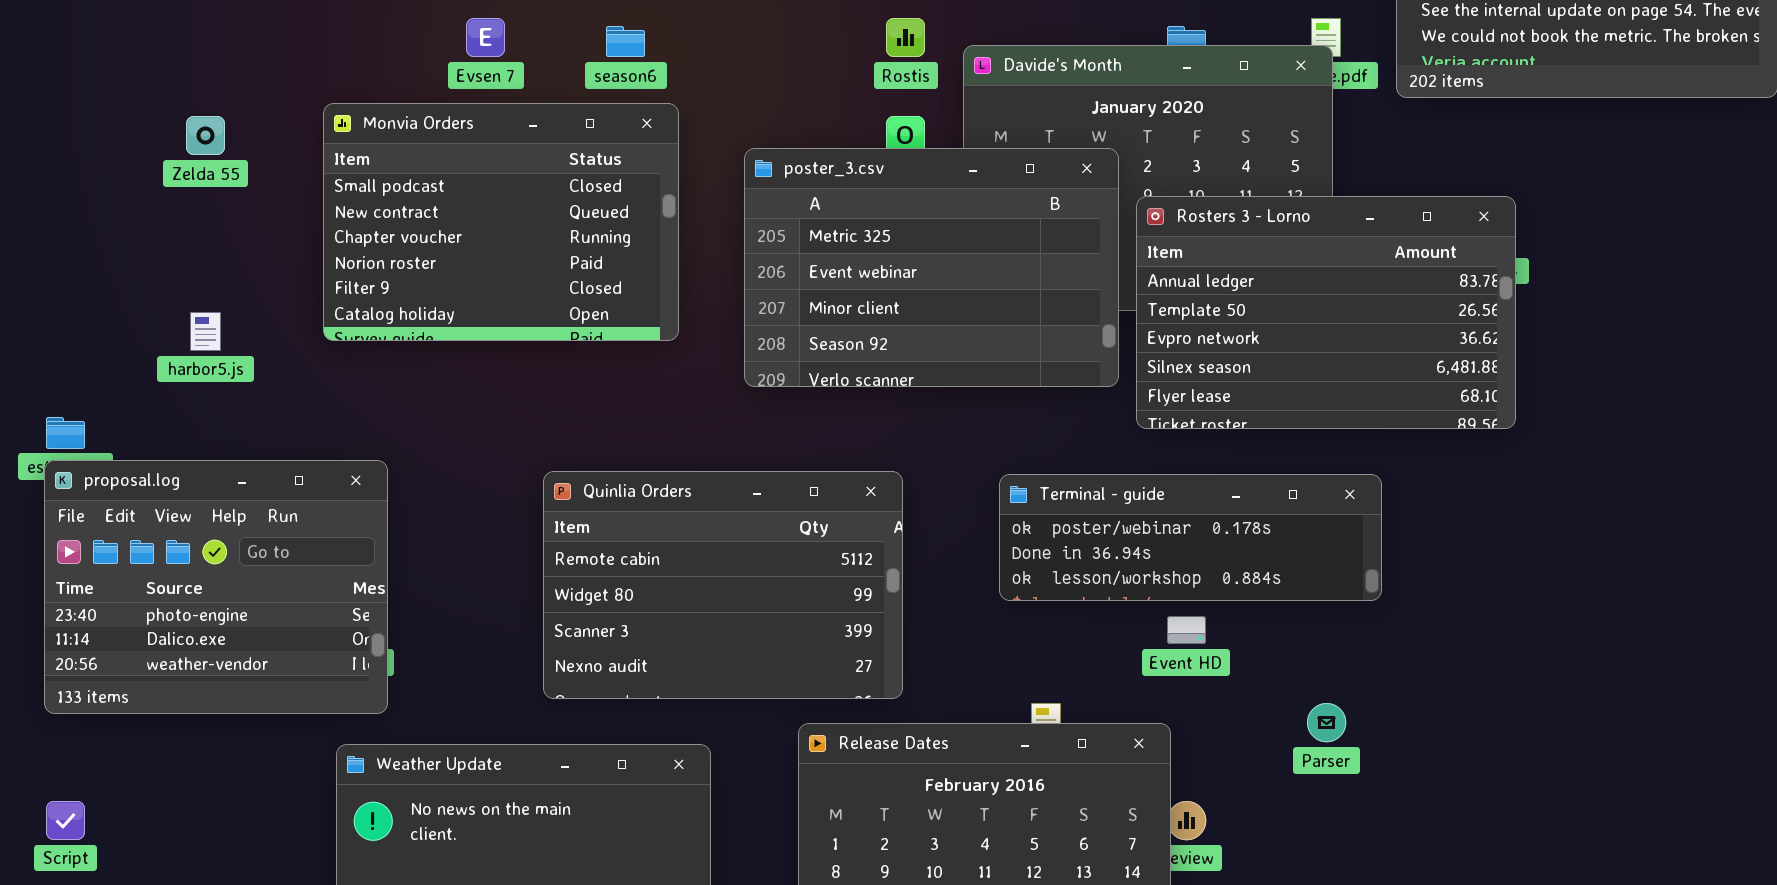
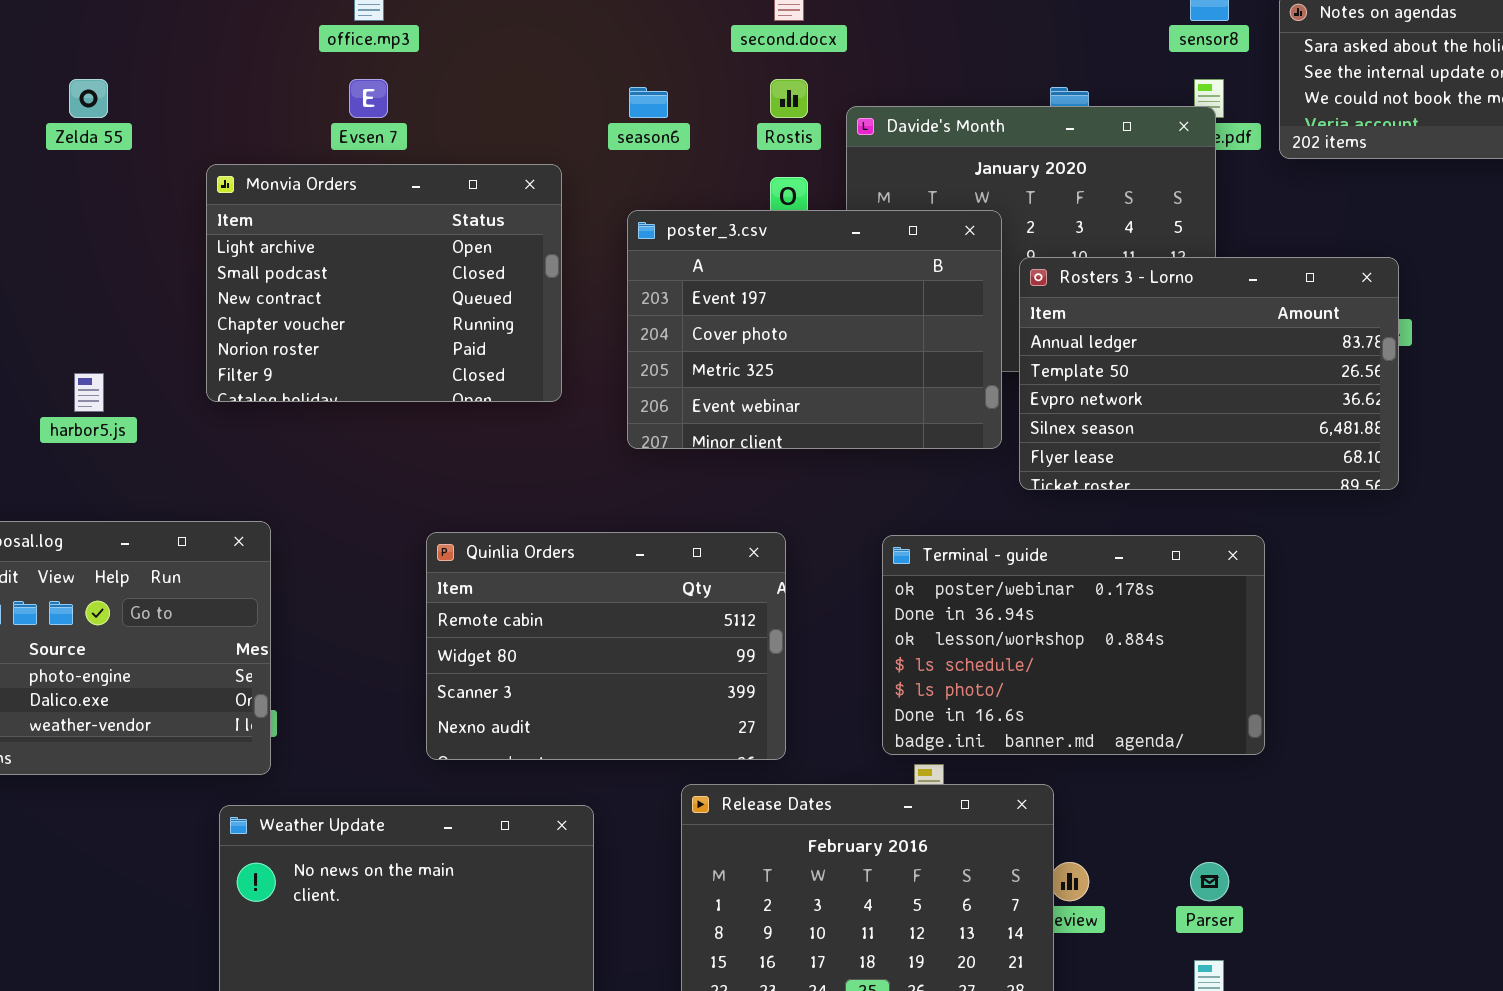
season6: [606,26,645,57] -> [629,87,668,118], moved
Monvia Orders: [323,103,679,341] -> [206,164,562,402], scrolled up 1 row
Zelda 55: [186,116,225,155] -> [69,79,108,118], moved
poster_3.csv: [744,148,1119,387] -> [627,210,1002,449], scrolled up 2 rows
Terminal - guide: [999,474,1382,601] -> [882,535,1265,755], resized
Parser: [1307,703,1346,742] -> [1190,862,1229,901], moved

